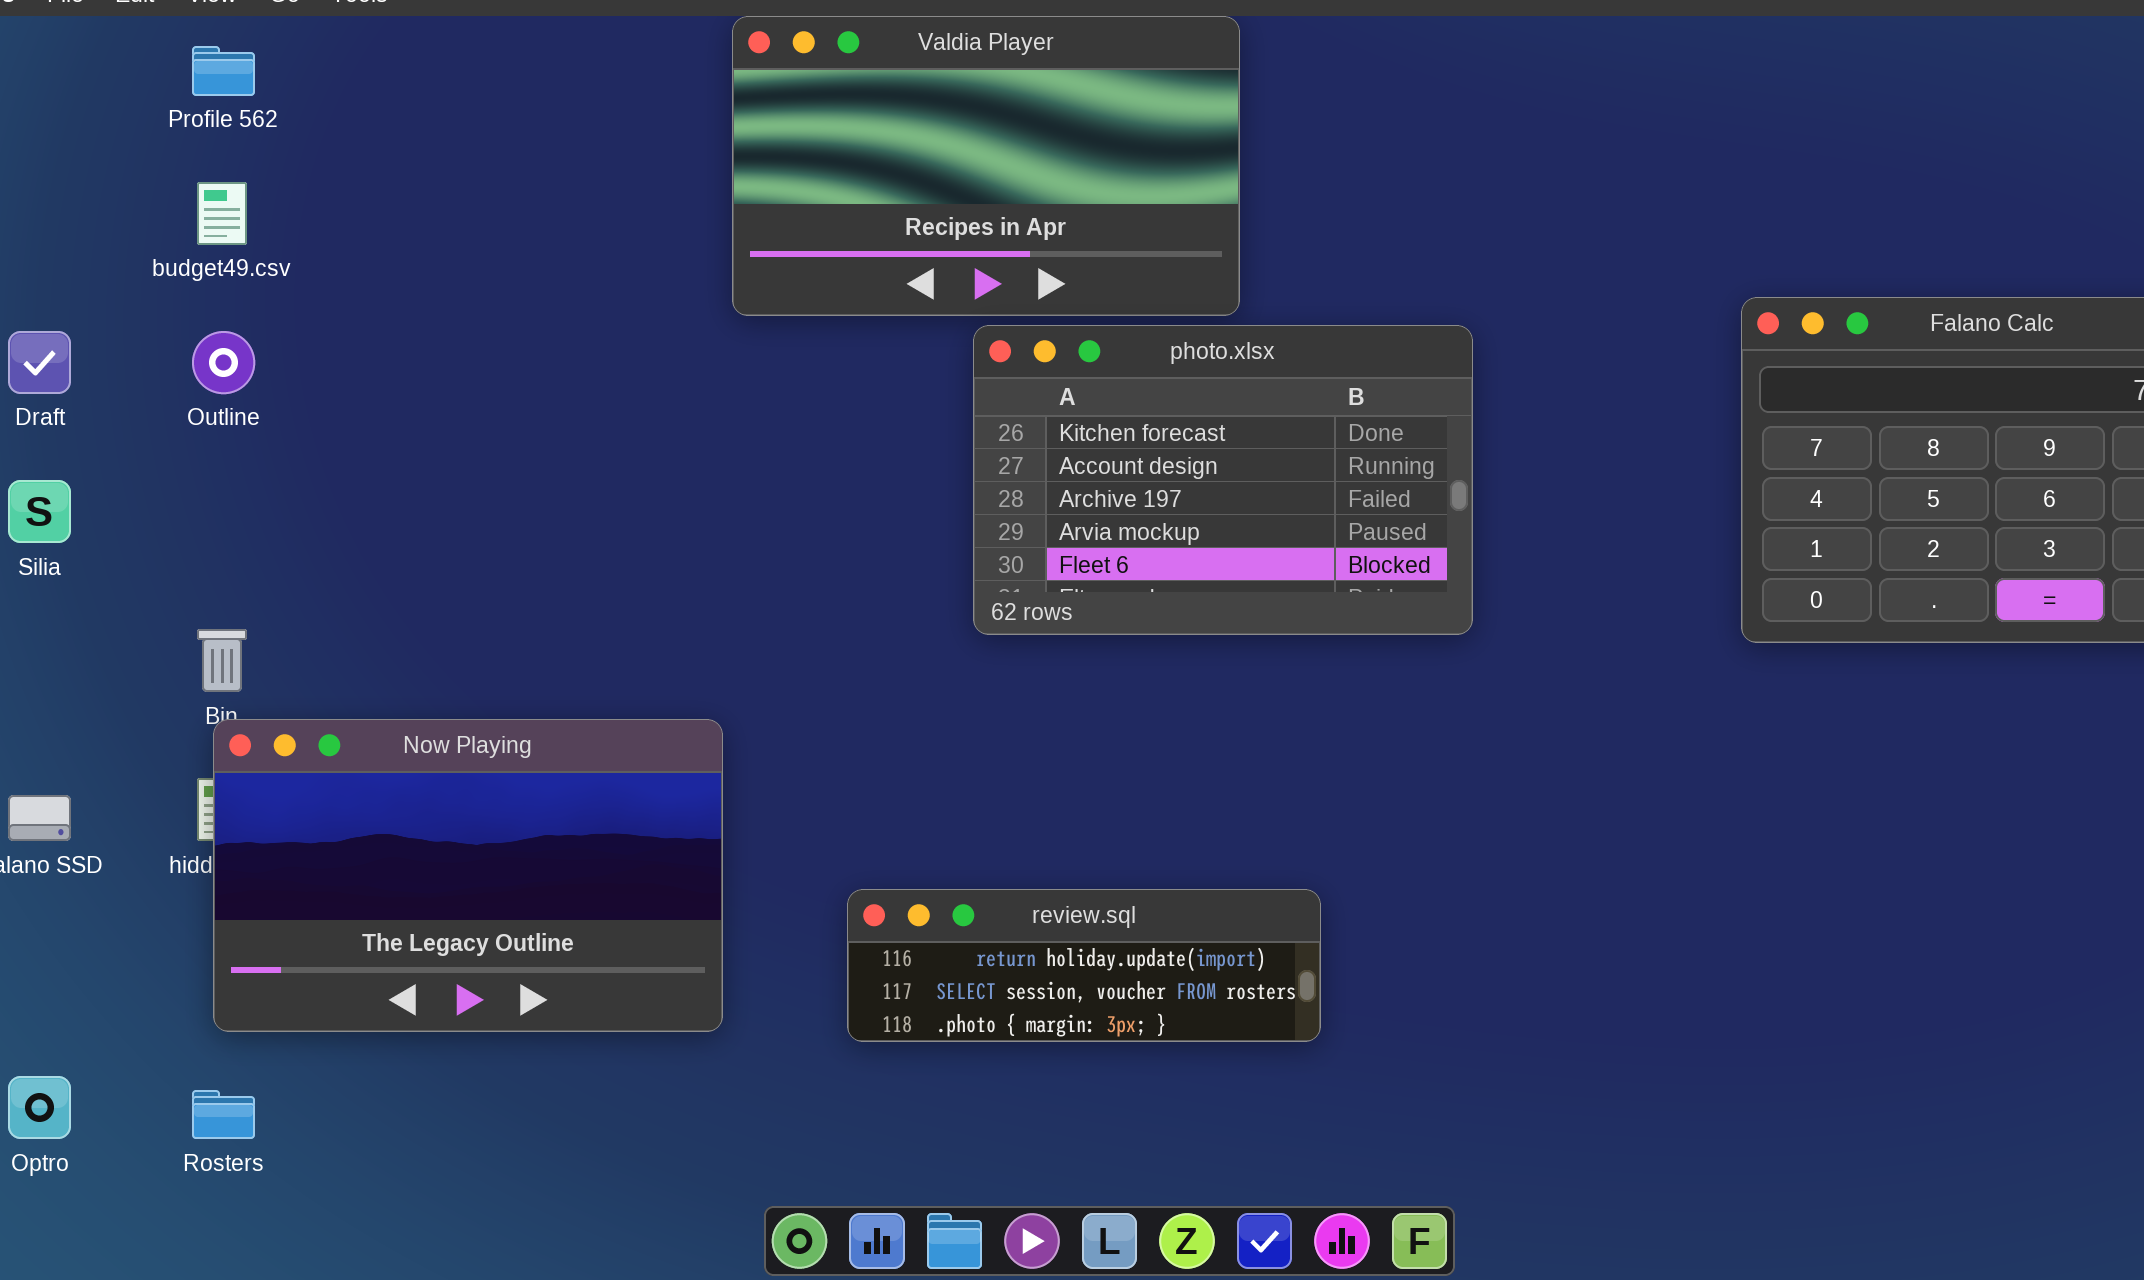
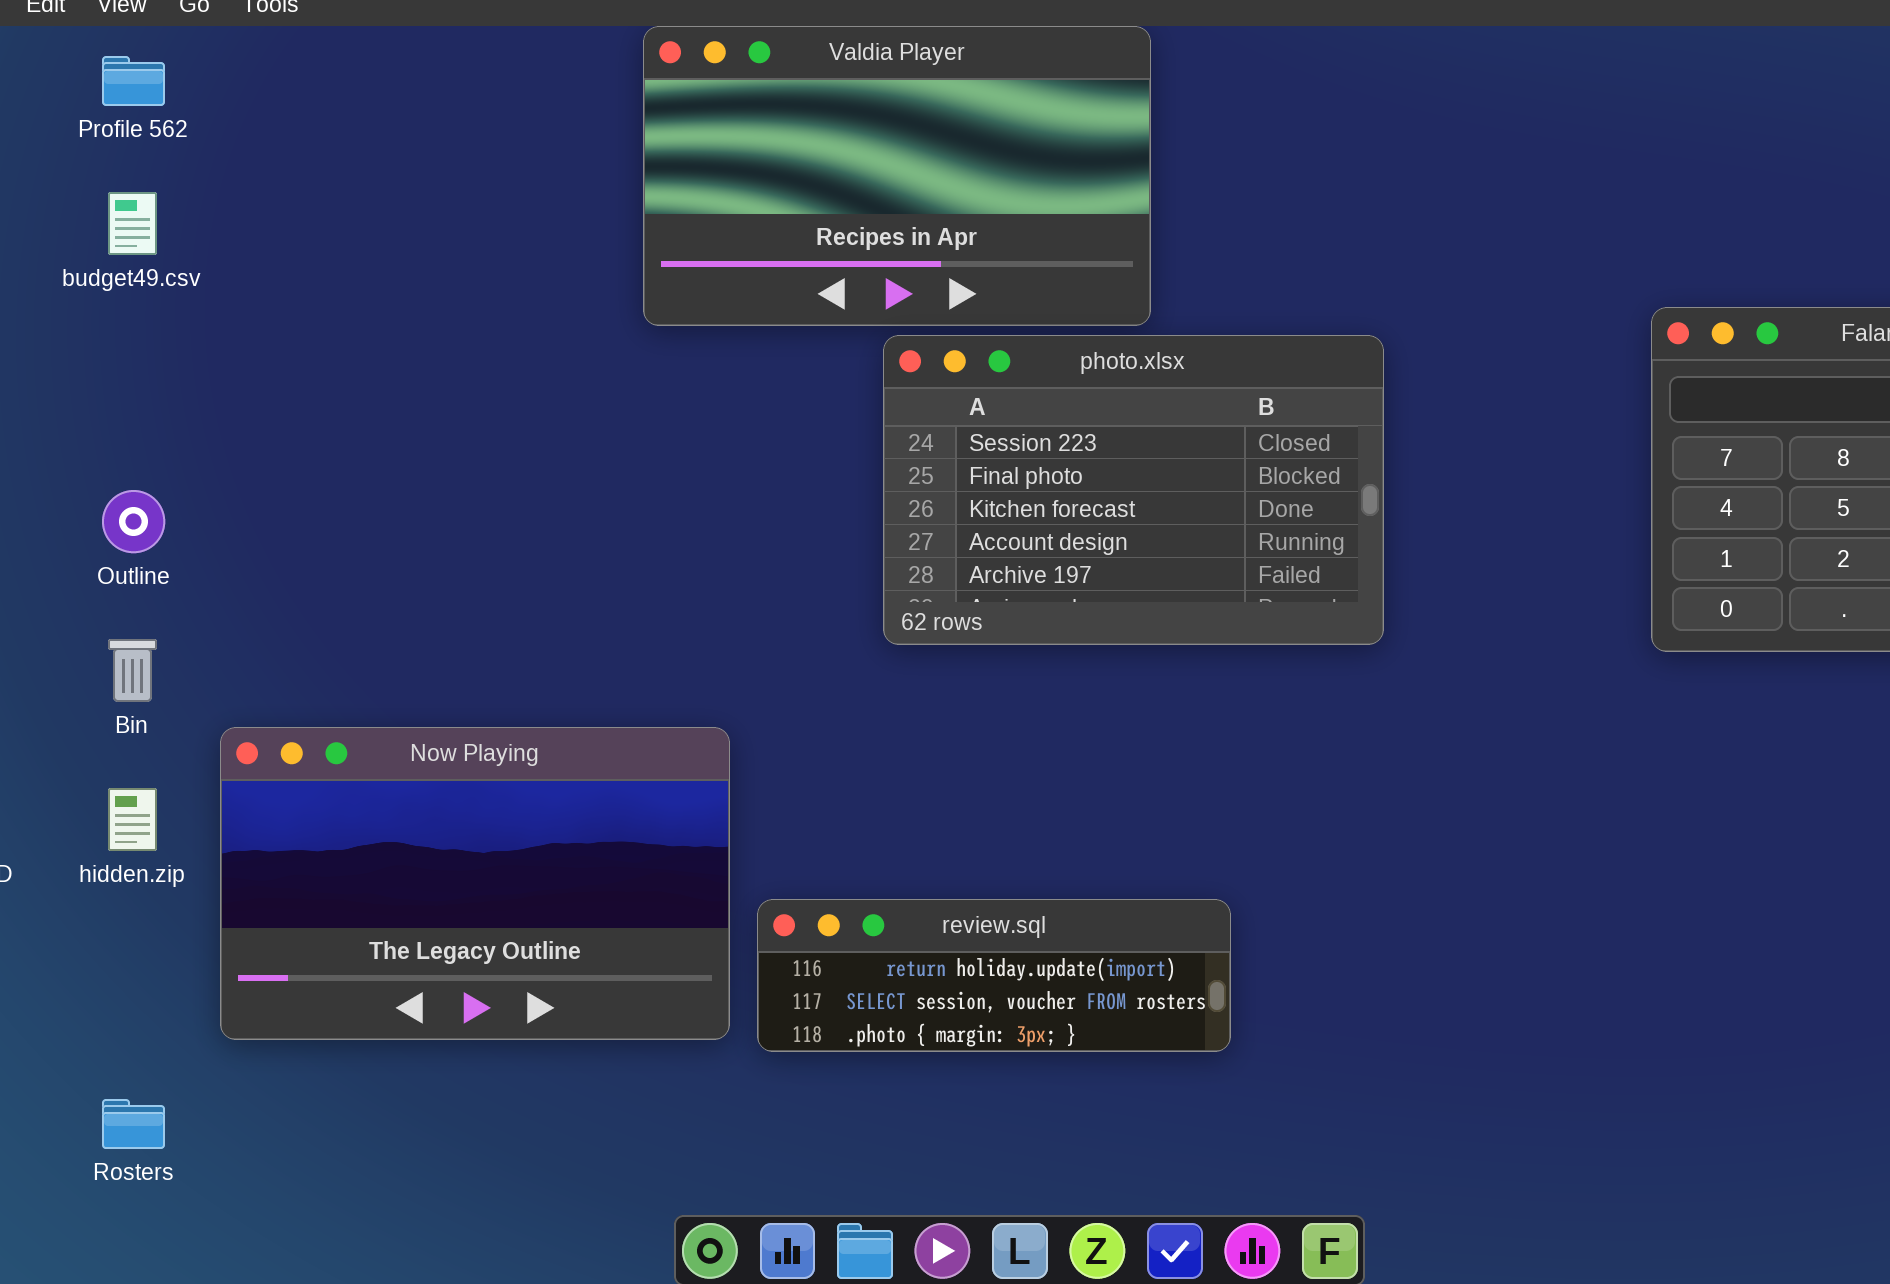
photo.xlsx: [973,325,1473,635] -> [883,335,1384,645], scrolled up 2 rows
Outline: [192,331,255,394] -> [102,490,165,553], moved
Now Playing: [213,719,723,1032] -> [220,727,730,1040], moved

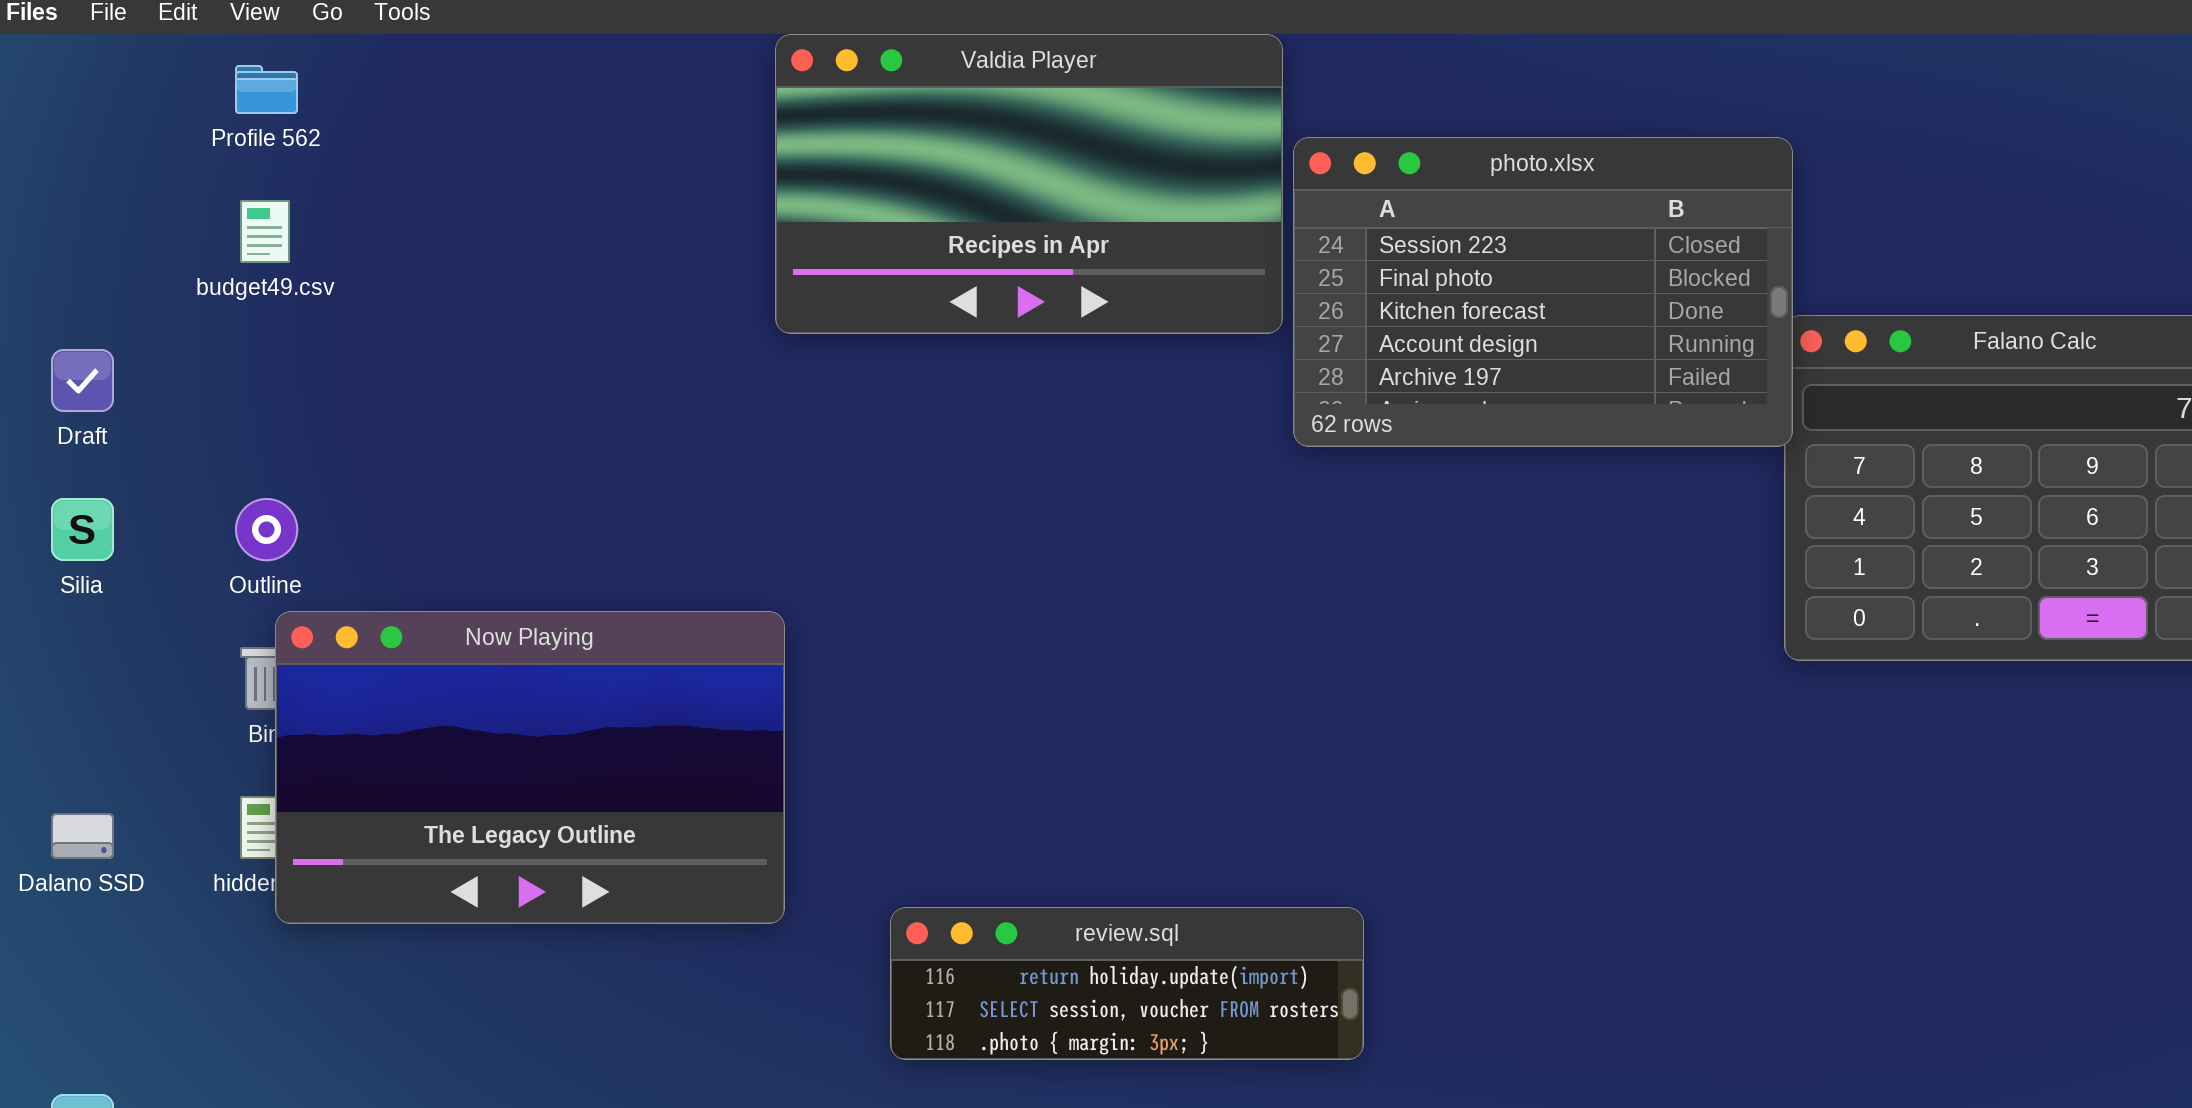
photo.xlsx: [883,335,1384,645] -> [1293,137,1793,447], moved
Now Playing: [220,727,730,1040] -> [275,611,785,924], moved

